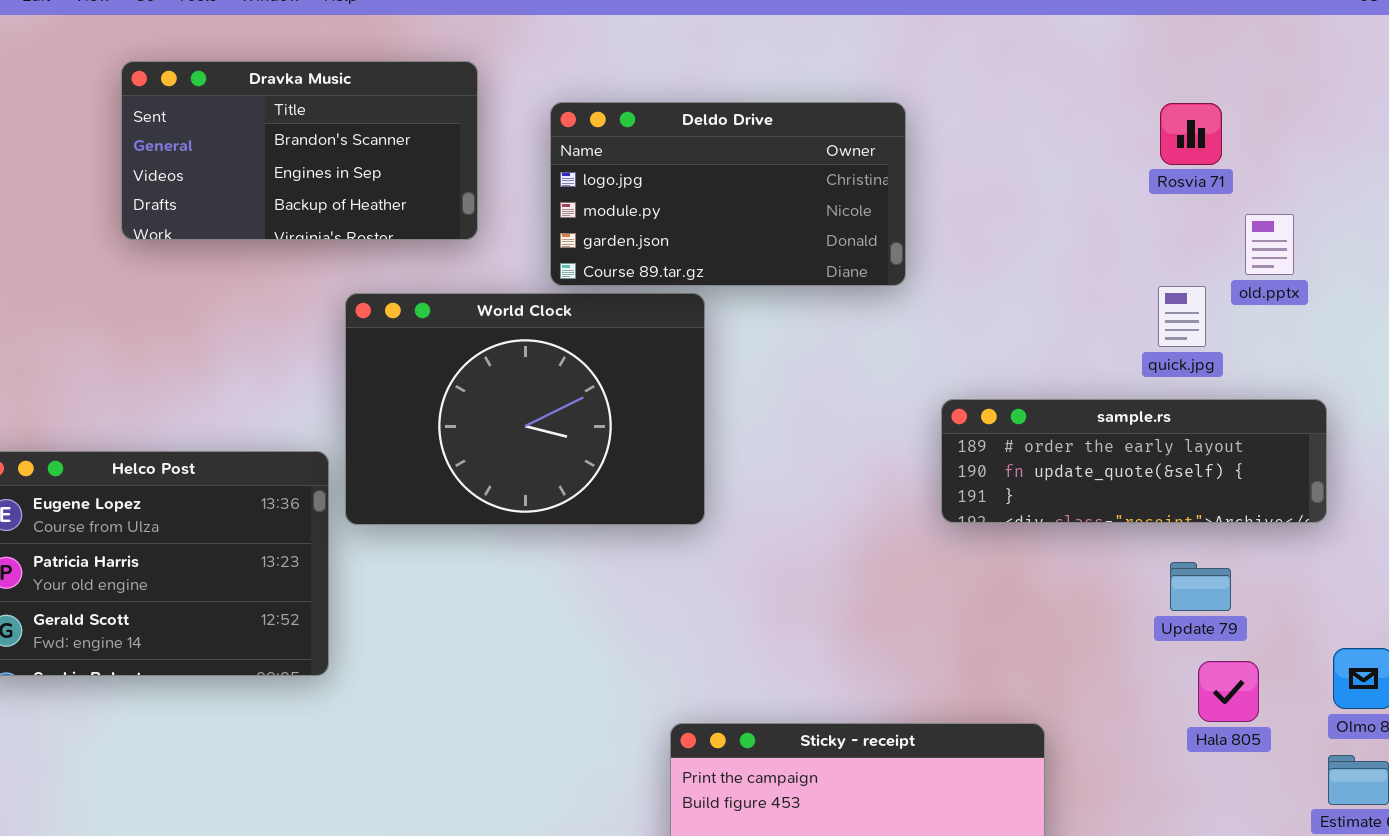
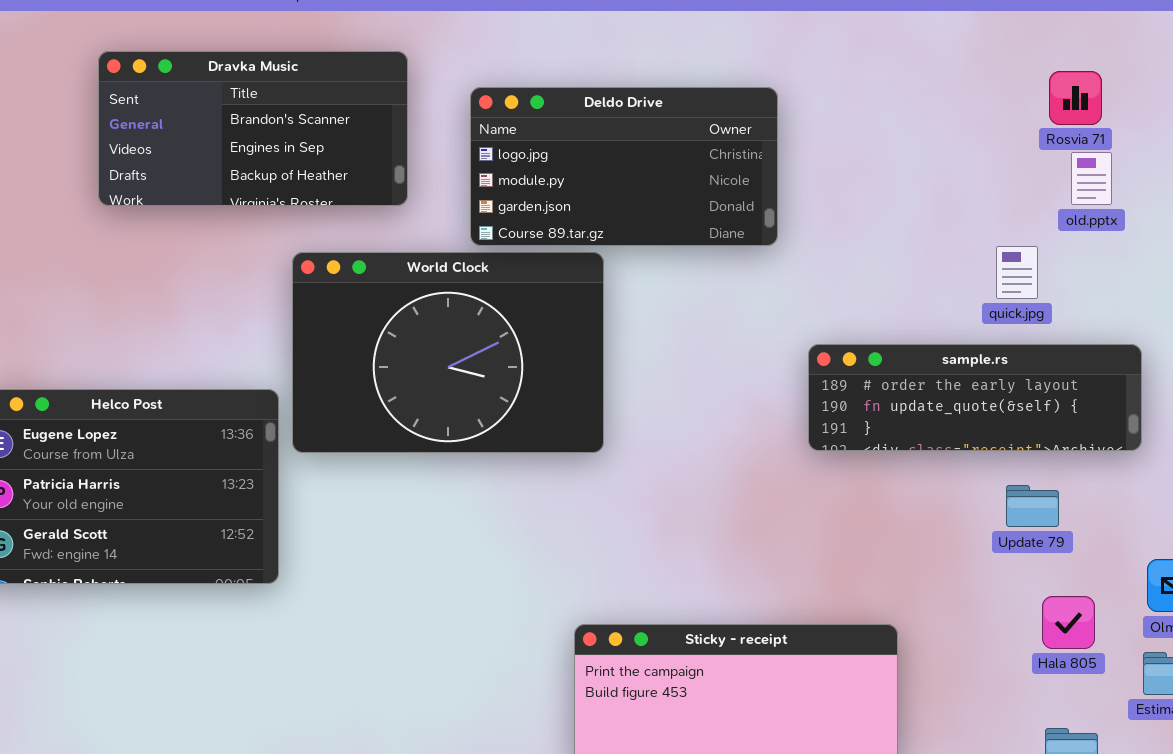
Rosvia 71: [1160,103,1222,165] -> [1049,71,1102,125], moved
old.pptx: [1245,214,1294,275] -> [1071,152,1112,205], moved
Hala 805: [1198,661,1259,722] -> [1042,596,1095,649], moved

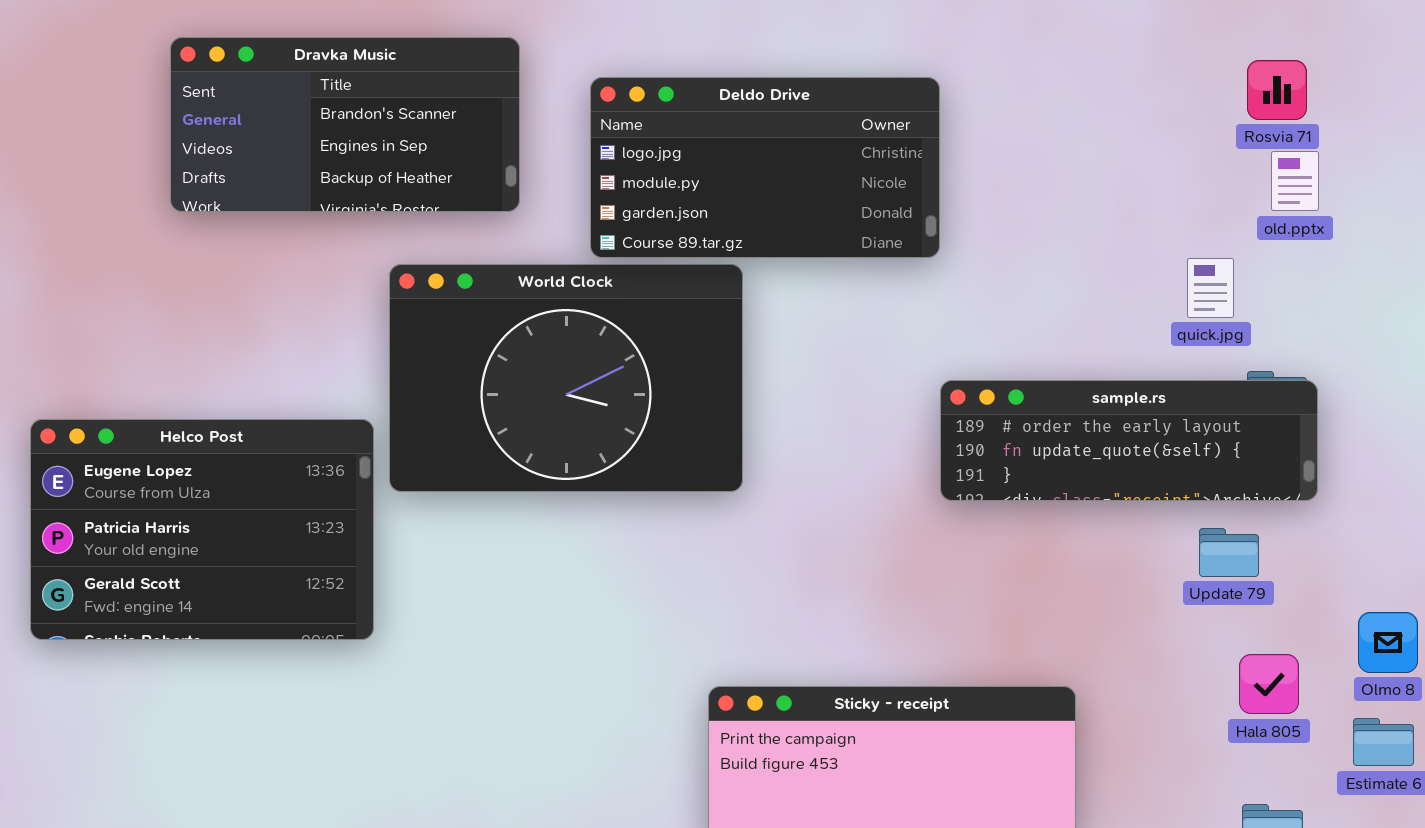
sample.rs: [808,344,1142,451] -> [940,380,1318,501], moved

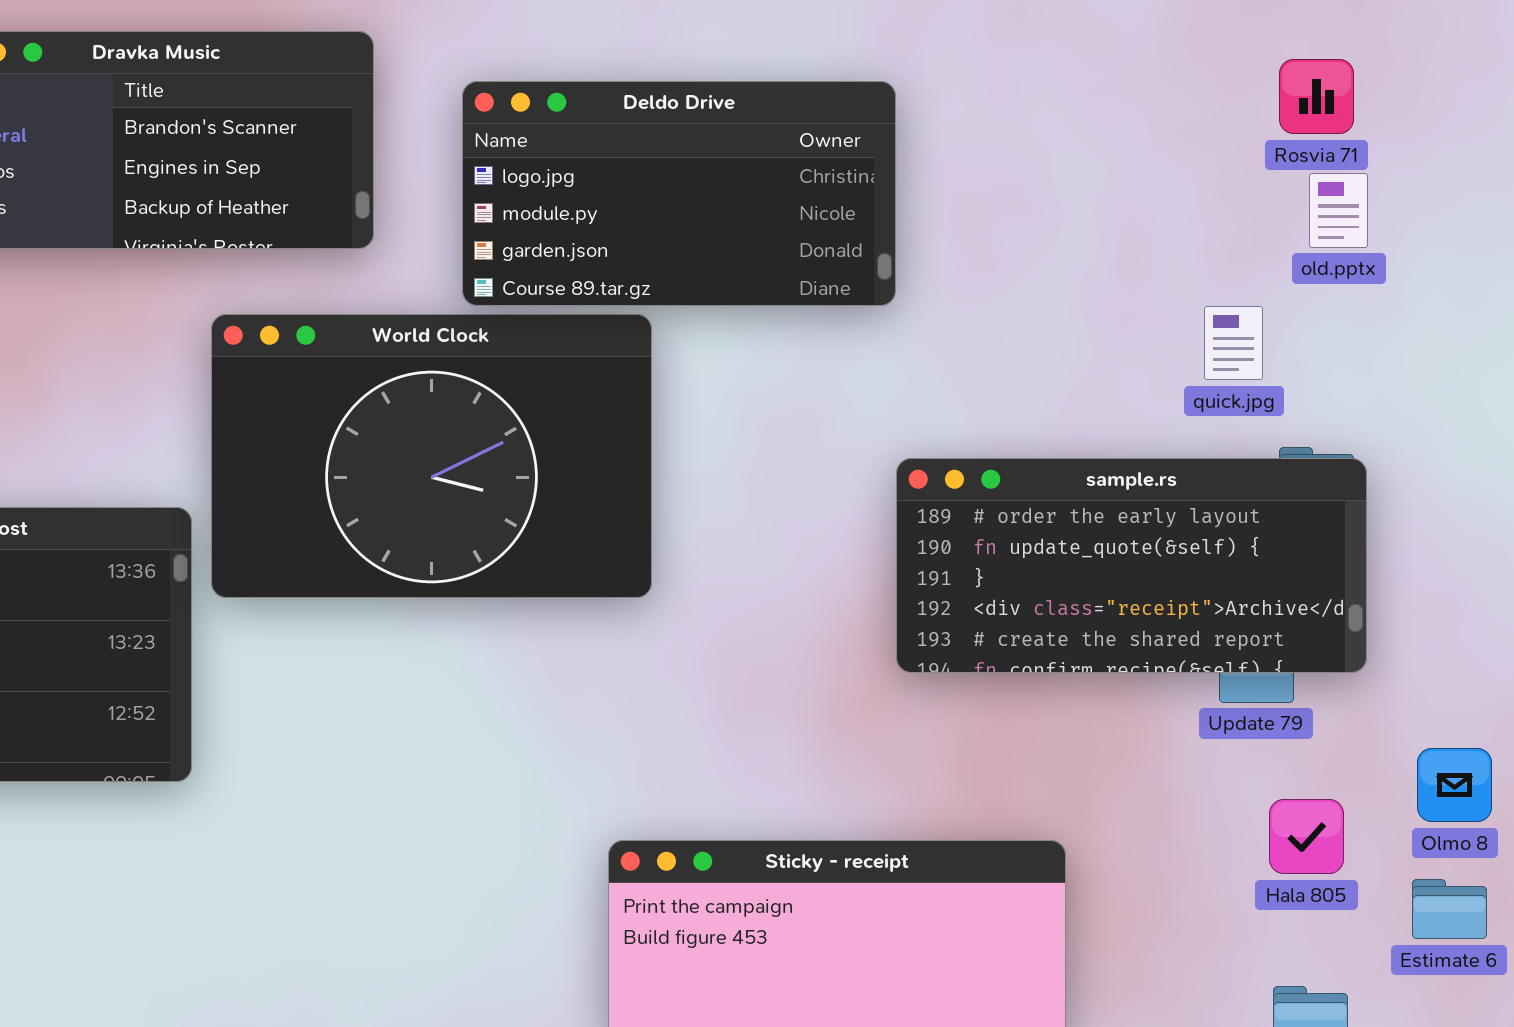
sample.rs: [940,380,1318,501] -> [896,458,1367,673], resized

